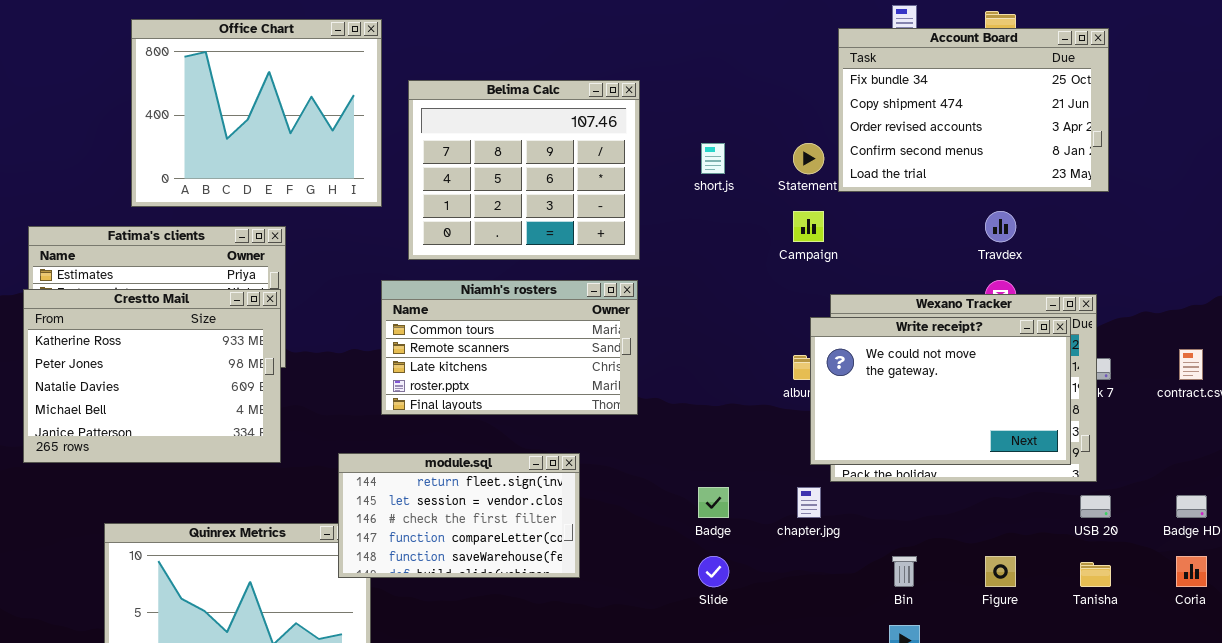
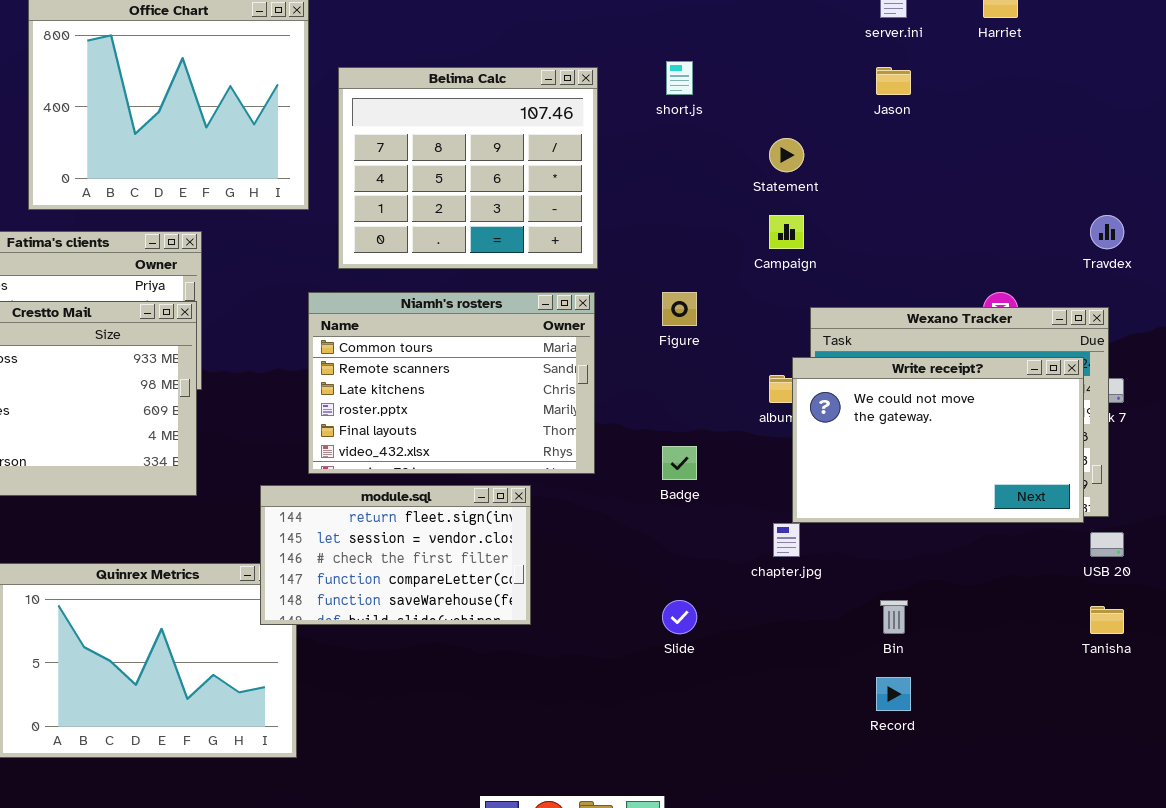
Account Board: [838,28,1109,192] -> none, closed
short.js: [701,143,725,174] -> [666,61,693,95], moved
Travdex: [985,211,1016,242] -> [1090,215,1124,249], moved
Niamh's rosters: [381,280,638,415] -> [308,292,595,474], resized
Write receipt?: [810,317,1071,465] -> [792,357,1084,523], moved
Badge: [698,487,729,518] -> [662,446,697,480], moved
Figure: [985,556,1016,587] -> [662,292,697,326], moved

